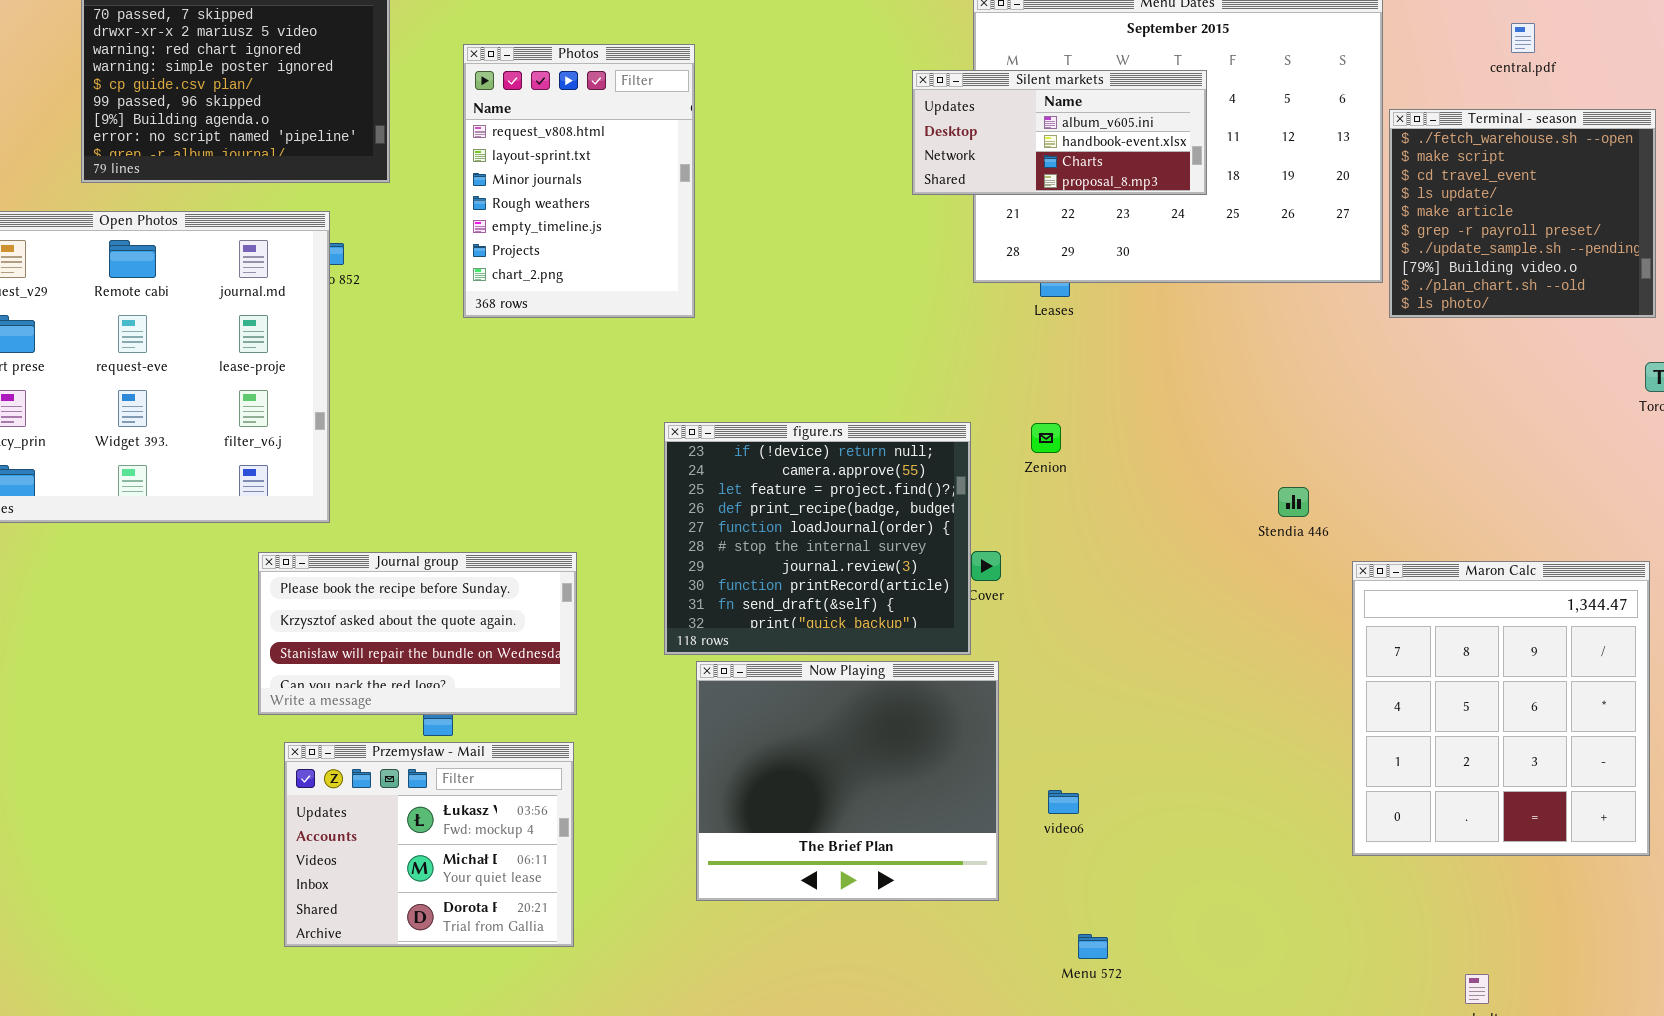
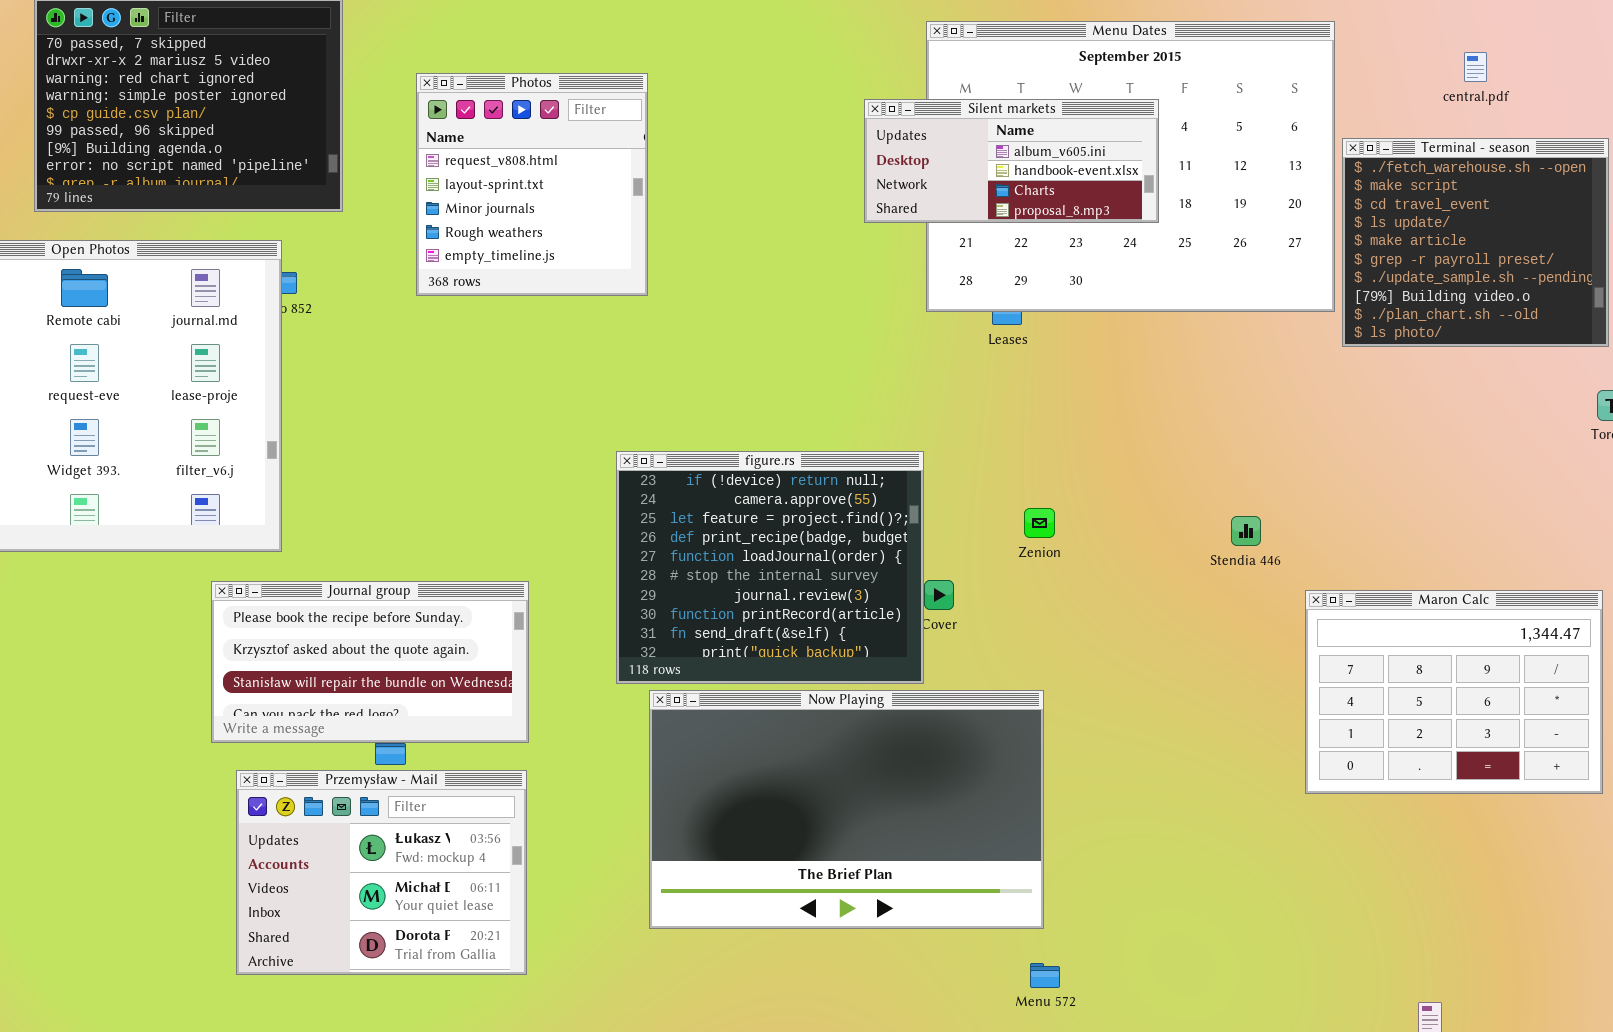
Photos: [463,44,695,318] -> [416,73,648,296], resized
Zenion: [1031,423,1061,453] -> [1024,508,1055,538], moved
Maron Calc: [1352,561,1650,856] -> [1305,590,1603,794], resized
Now Playing: [696,661,999,901] -> [649,690,1044,929], resized

